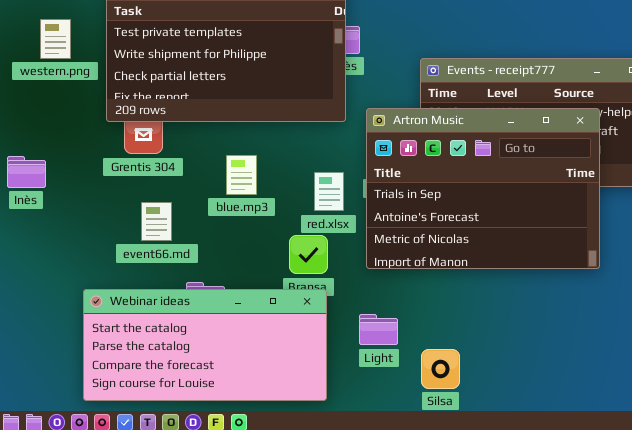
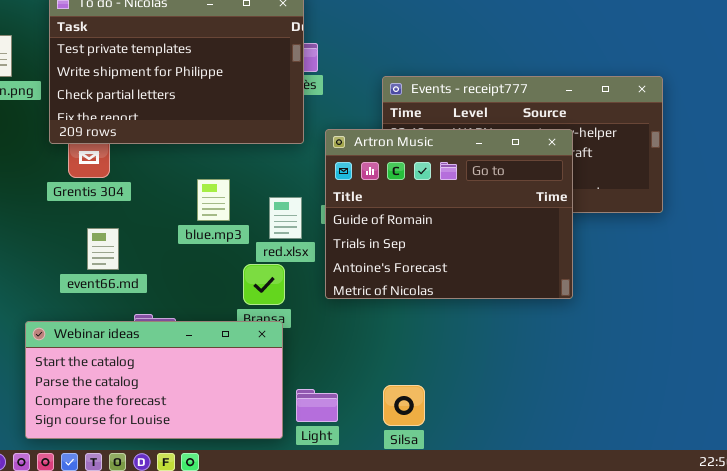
Artron Music: [366,108,600,269] -> [325,129,573,299], scrolled up 1 row
blue.mp3: [226,155,257,195] -> [197,179,230,221], moved
Light: [359,314,398,345] -> [296,389,338,422], moved

